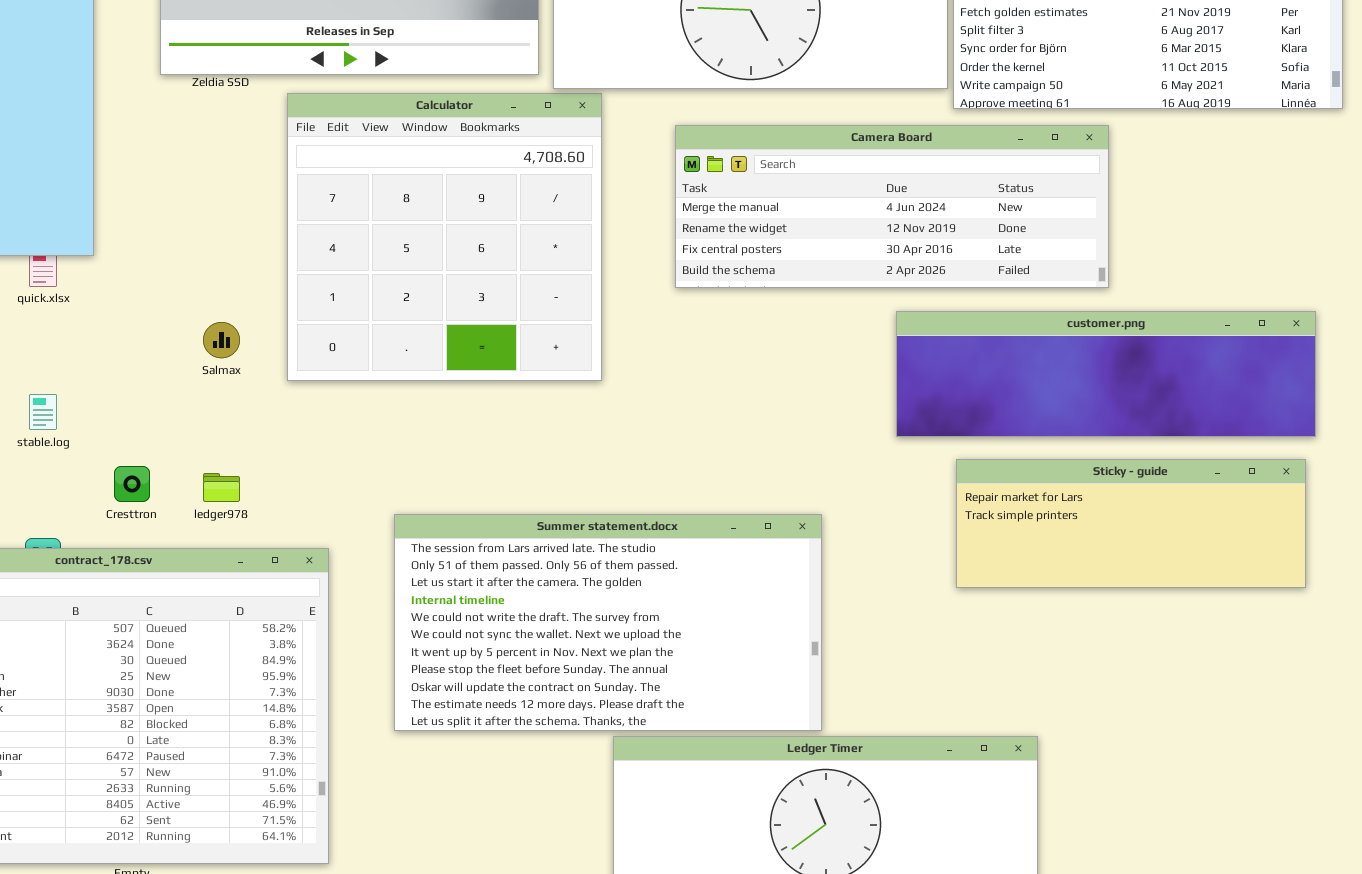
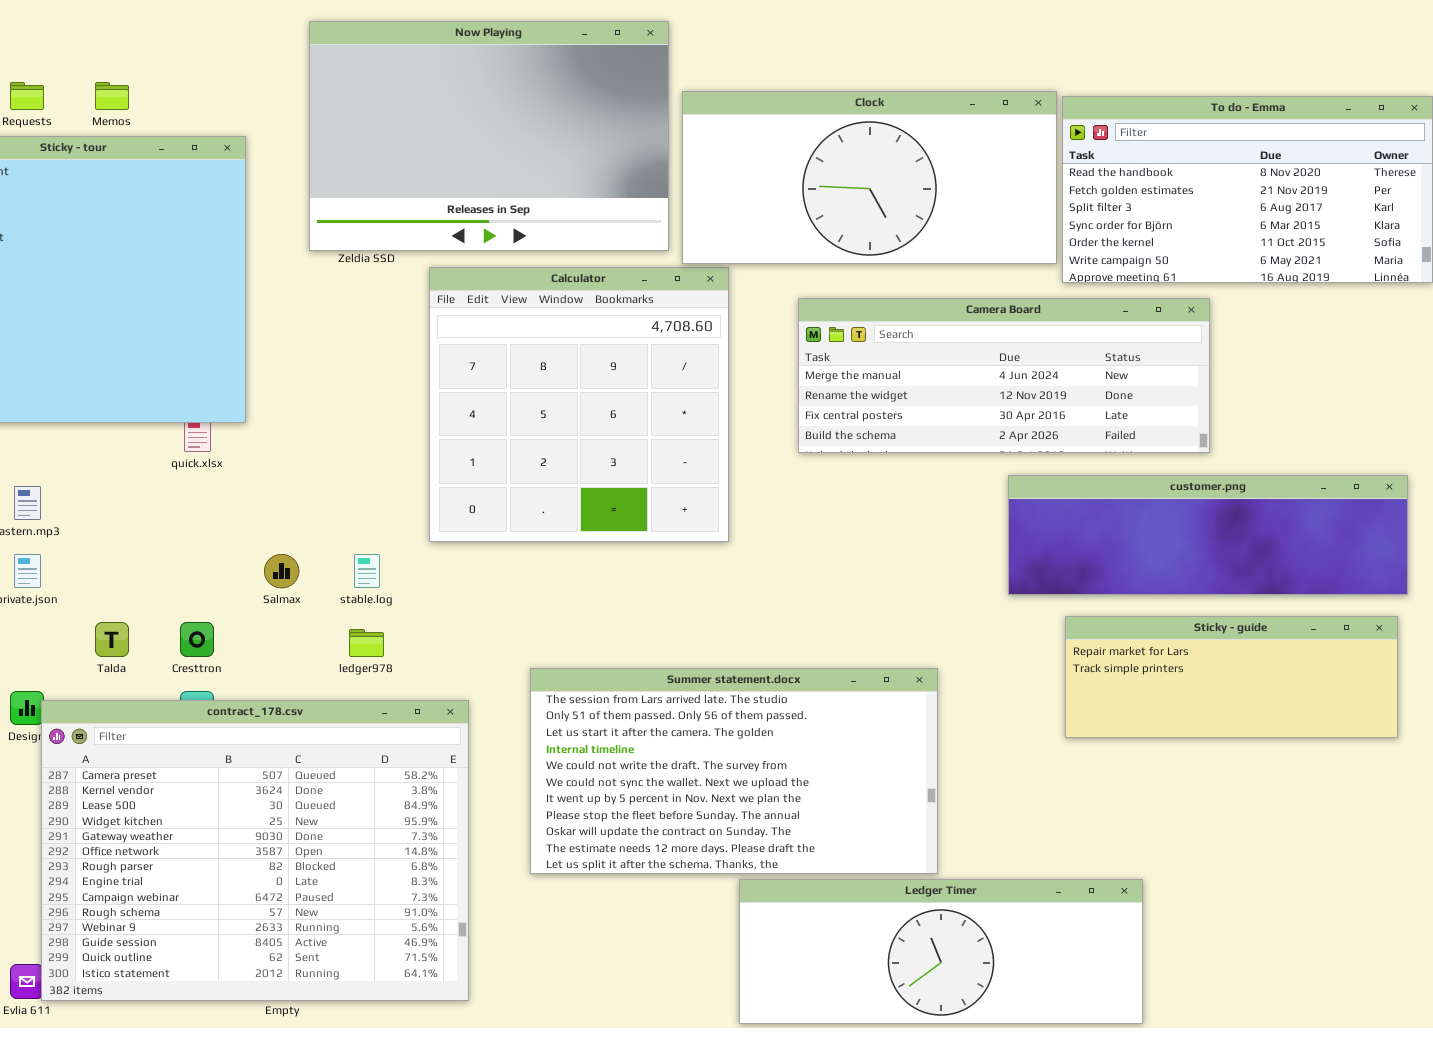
Salmax: [203,322,240,358] -> [264,554,299,588], moved
stable.log: [29,394,57,430] -> [354,554,380,588], moved
Cresttron: [114,466,150,502] -> [180,622,214,657], moved

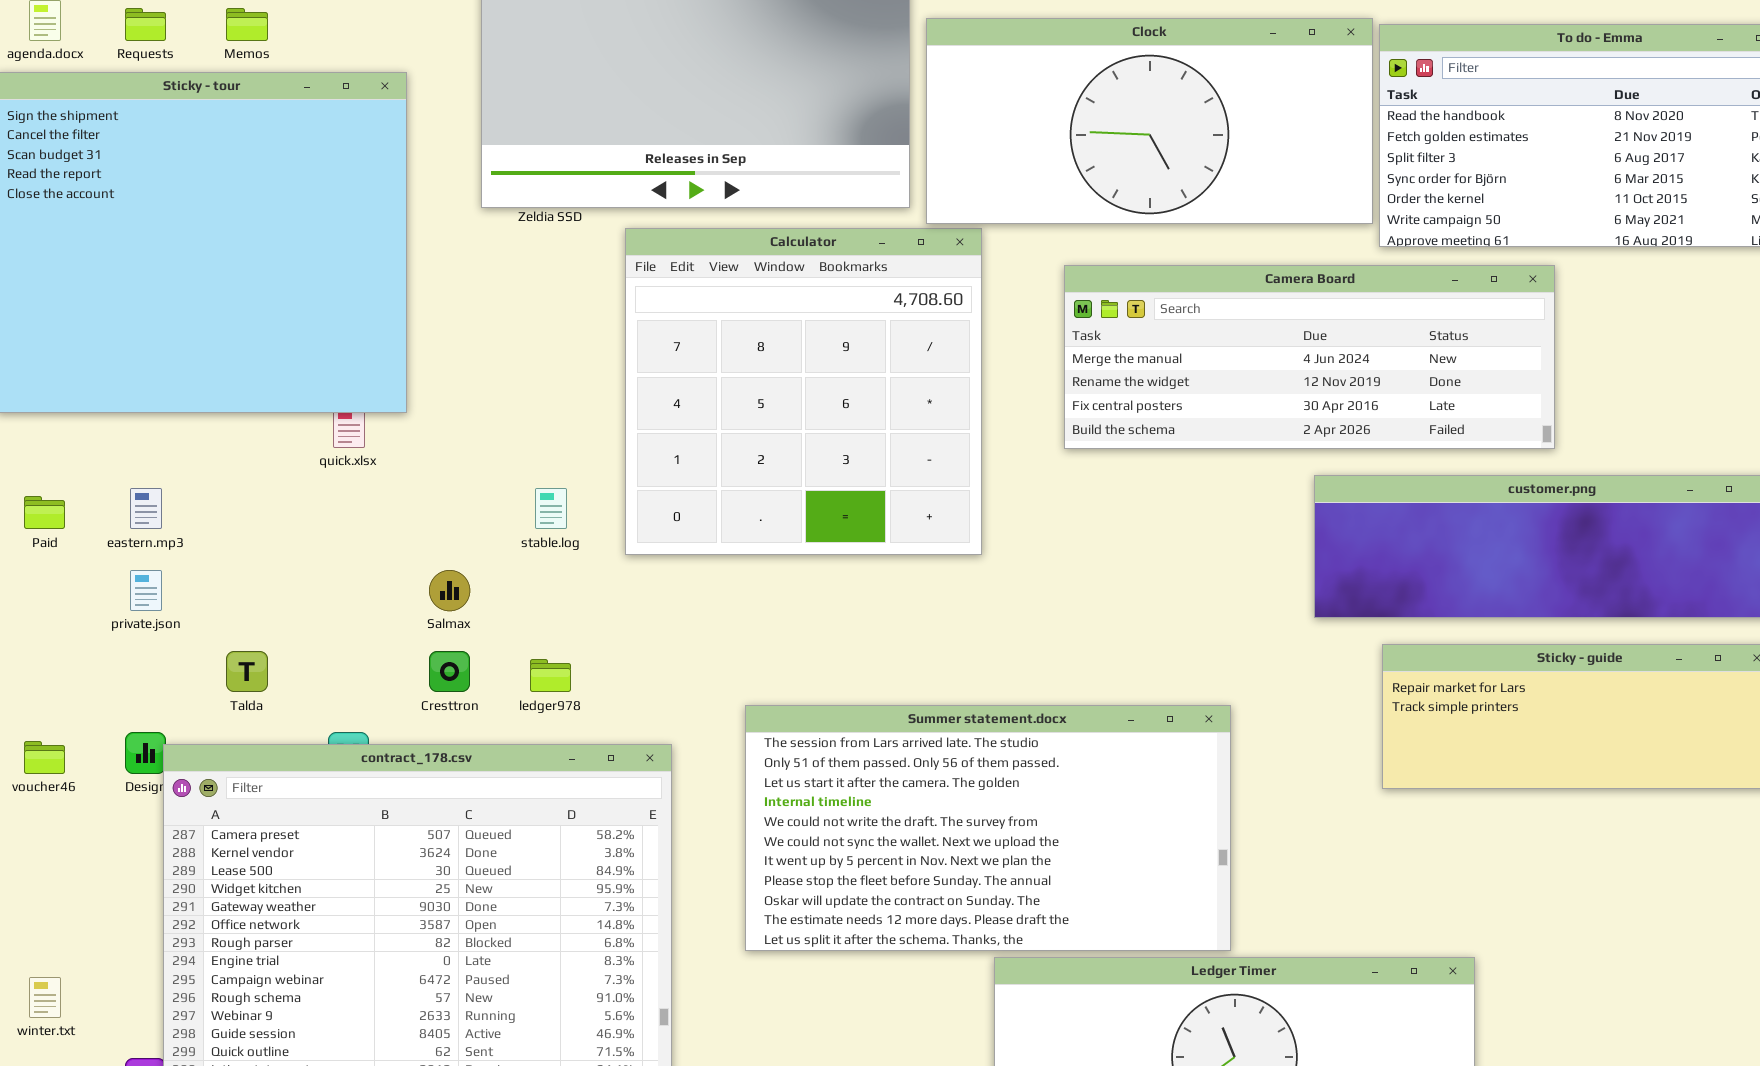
stable.log: [354,554,380,588] -> [535,488,567,529], moved
Cresttron: [180,622,214,657] -> [429,651,470,692], moved

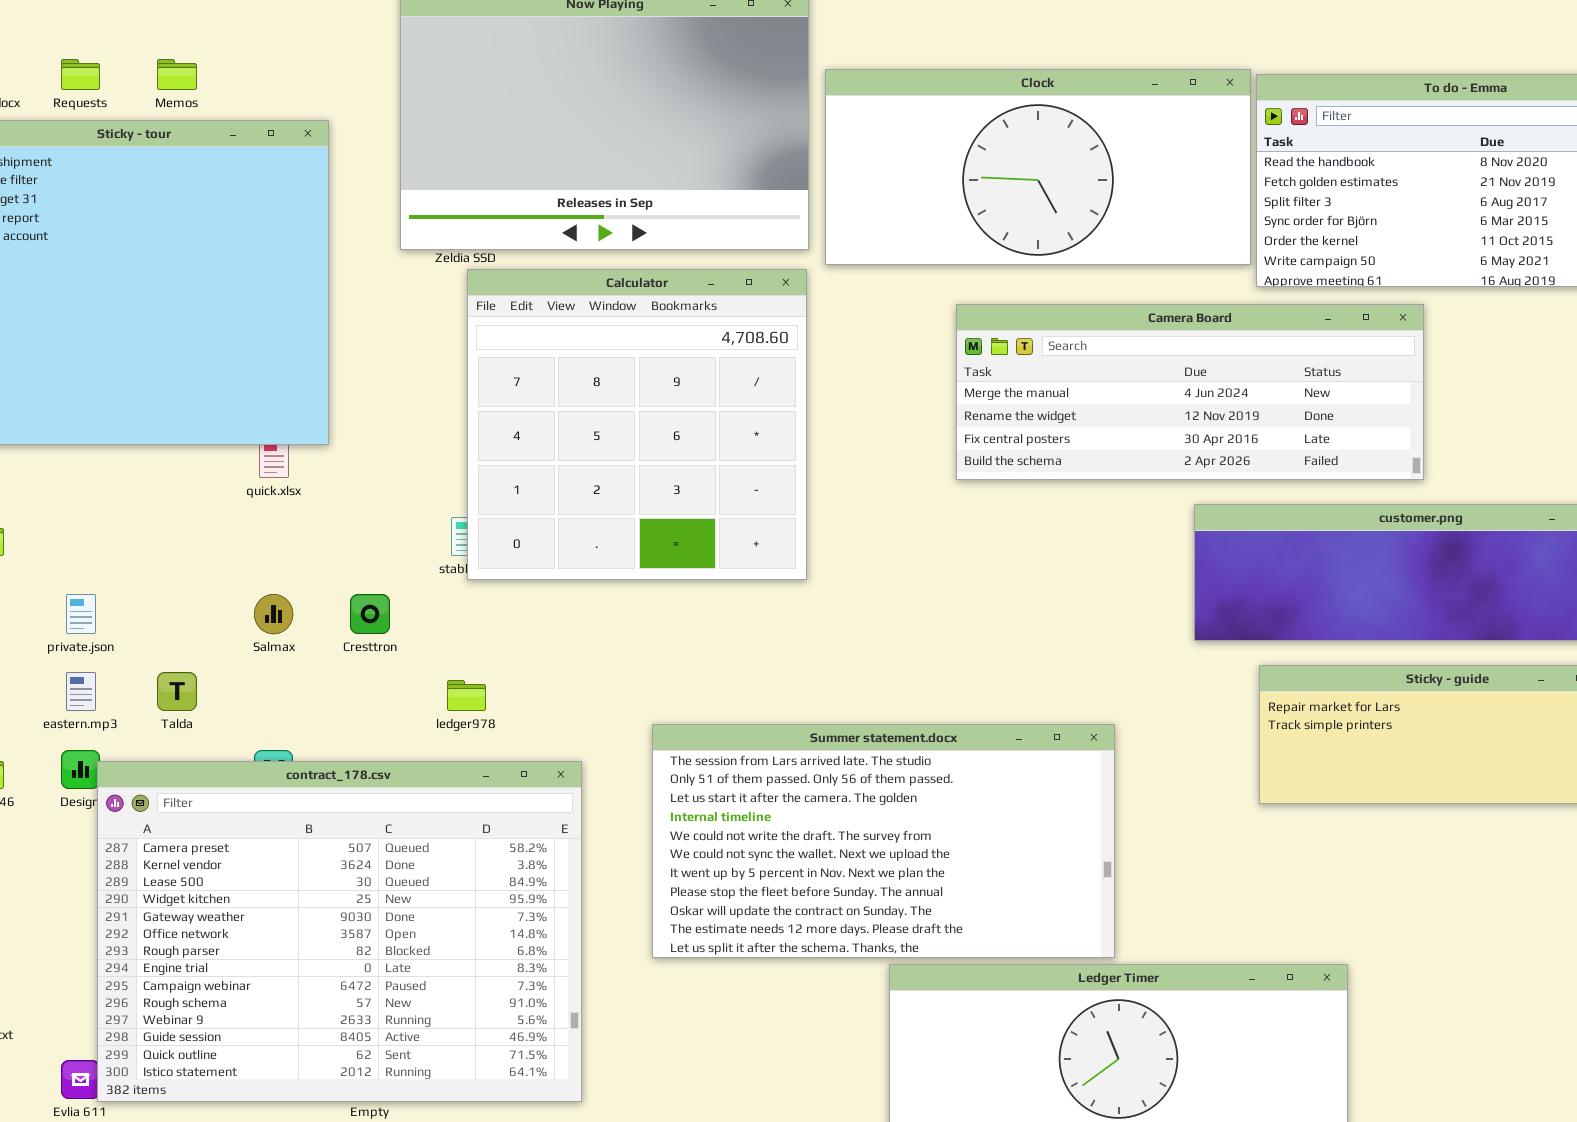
Calculator: [625,228,982,555] -> [467,269,807,580], moved
eastern.mp3: [130,488,162,529] -> [66,672,96,711], moved
Salmax: [429,570,470,611] -> [254,594,293,634], moved
Cresttron: [429,651,470,692] -> [350,594,390,634], moved

